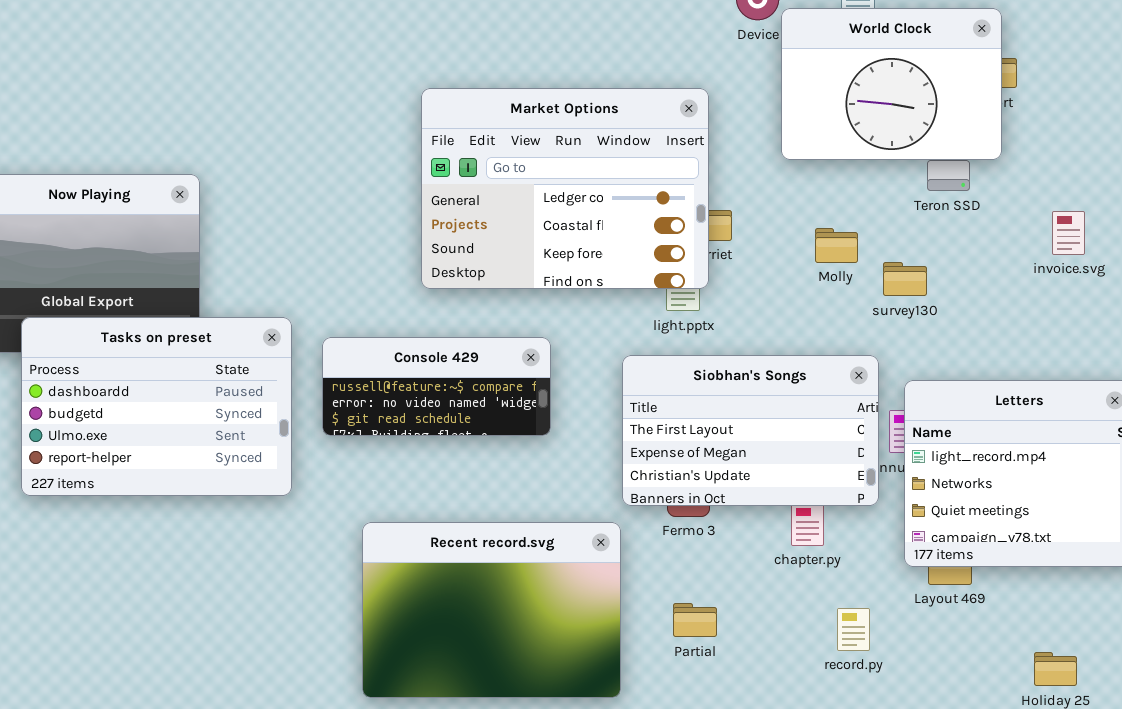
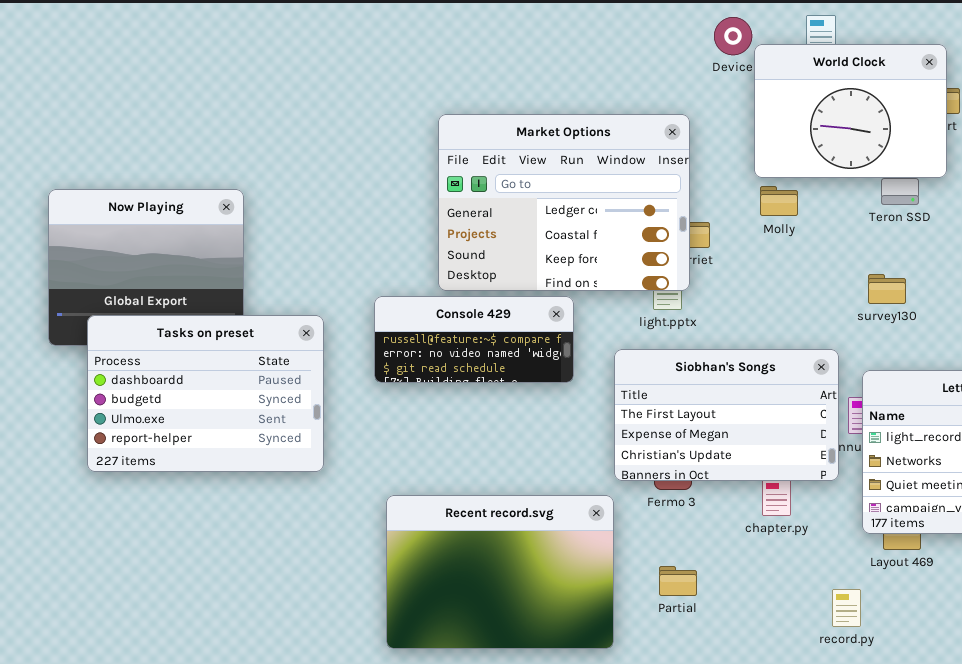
Molly: [815,228,858,263] -> [760,186,798,216], moved
survey130: [883,262,927,296] -> [868,274,906,304], moved
Console 429: [322,337,551,436] -> [374,296,574,383], moved
record.py: [837,608,870,651] -> [832,589,861,627], moved

